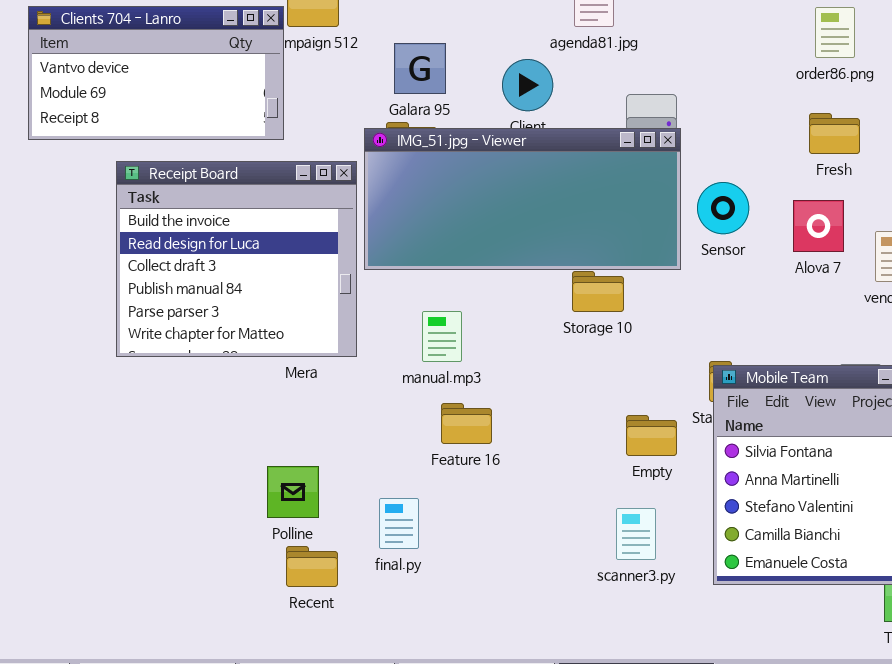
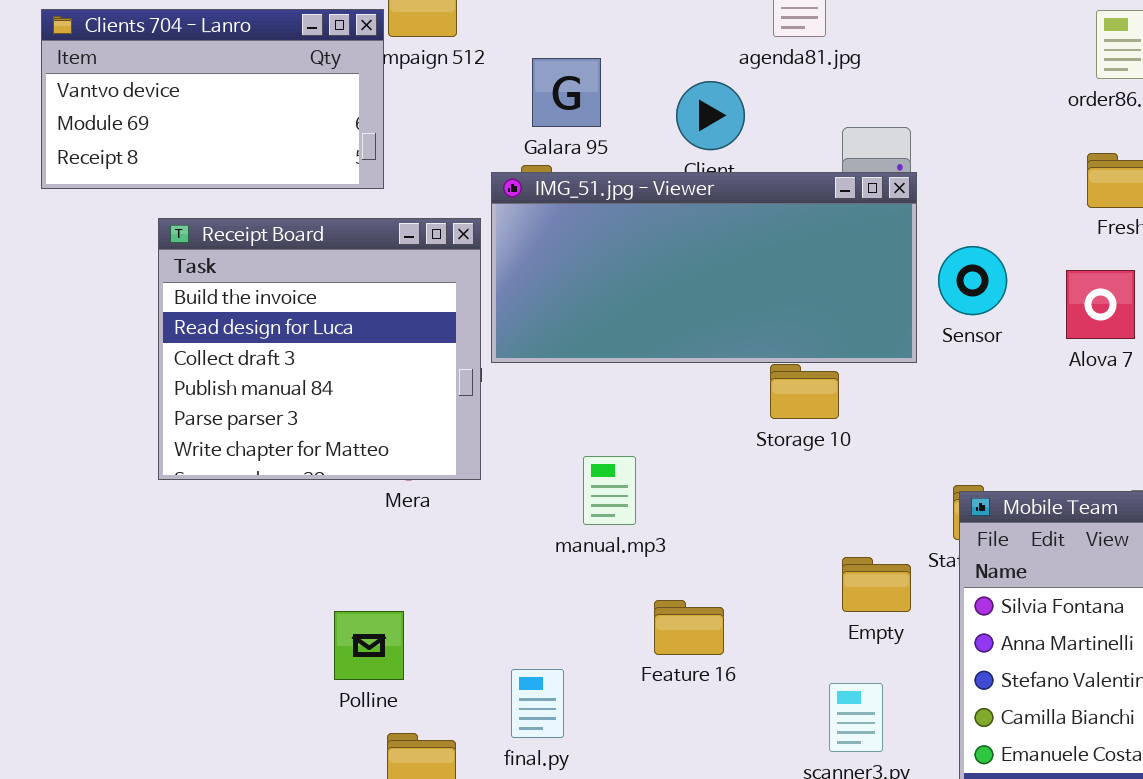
manual.mp3: [422,311,462,362] -> [583,456,636,525], moved
Feature 16: [441,403,492,444] -> [654,600,724,655], moved
Polline: [267,466,319,518] -> [334,611,404,680], moved

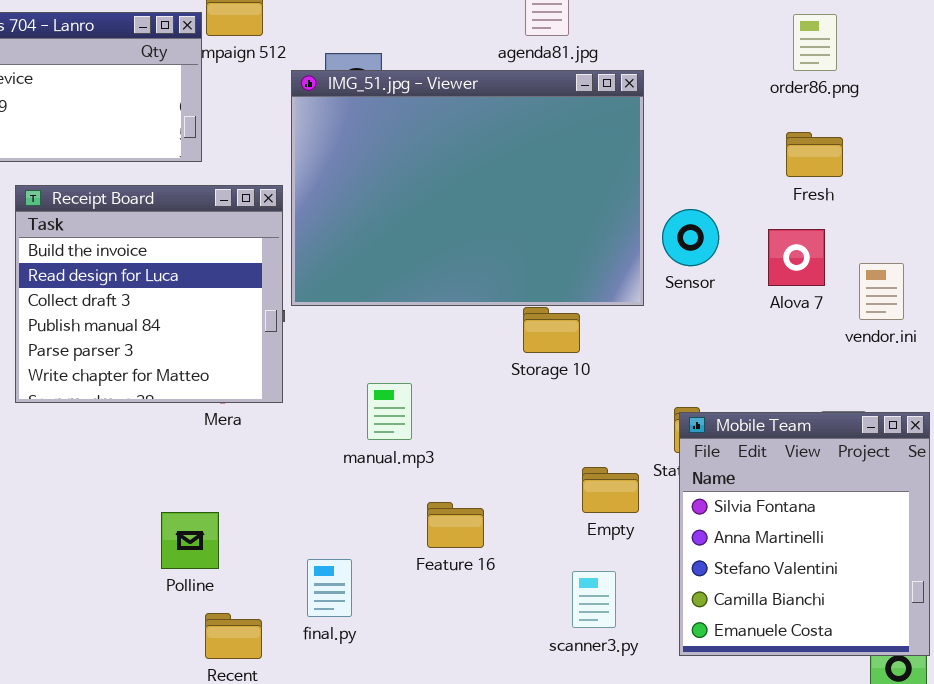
IMG_51.jpg - Viewer: [491,172,917,363] -> [291,70,644,306], resized

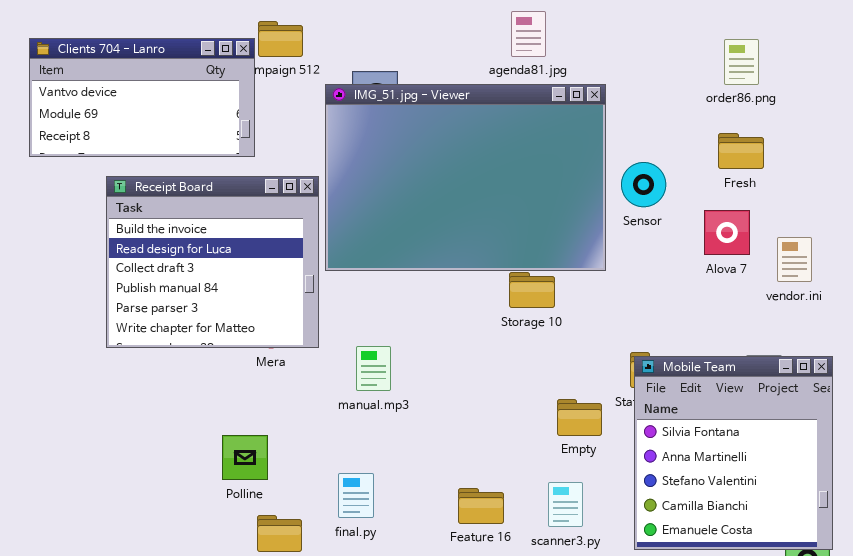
Sensor: [662,209,719,266] -> [621,162,666,207], moved
manual.mp3: [367,383,412,440] -> [356,346,391,391], moved
Feature 16: [427,502,484,548] -> [458,488,504,524], moved

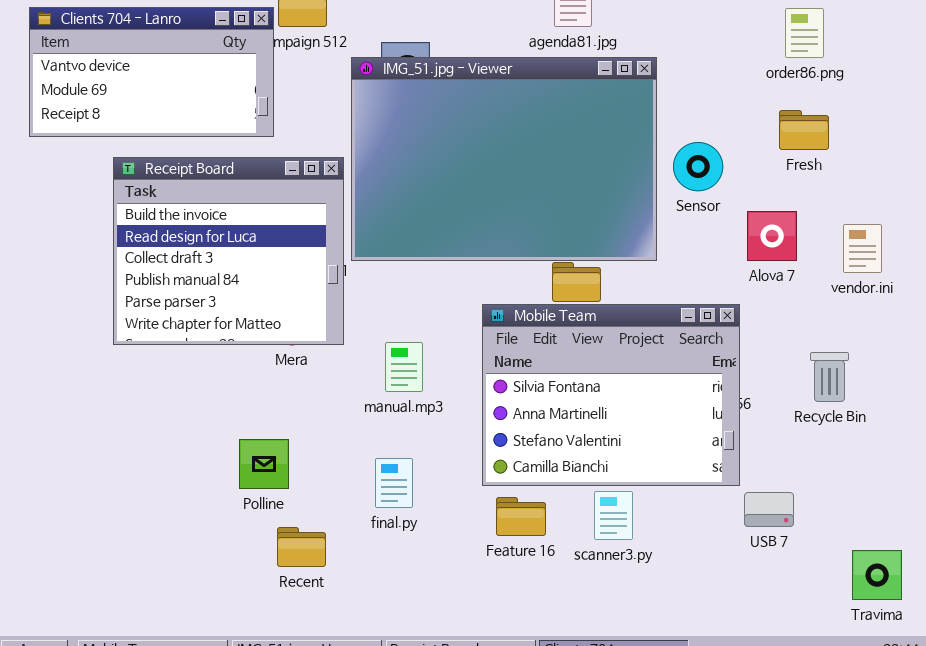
Alova 7: [704,210,750,255] -> [747,211,797,261], moved
Mobile Team: [634,356,833,550] -> [482,304,740,486], moved, resized
final.py: [338,473,374,518] -> [375,458,413,508], moved

